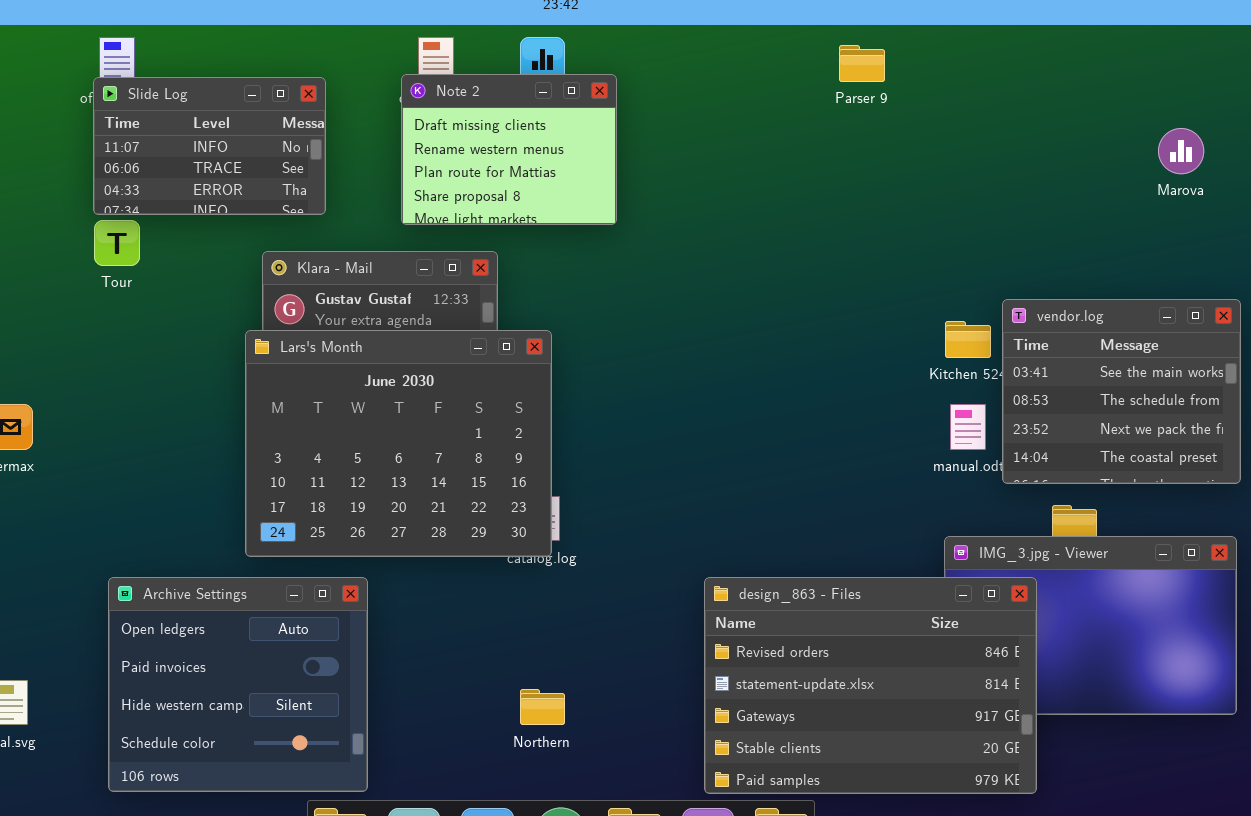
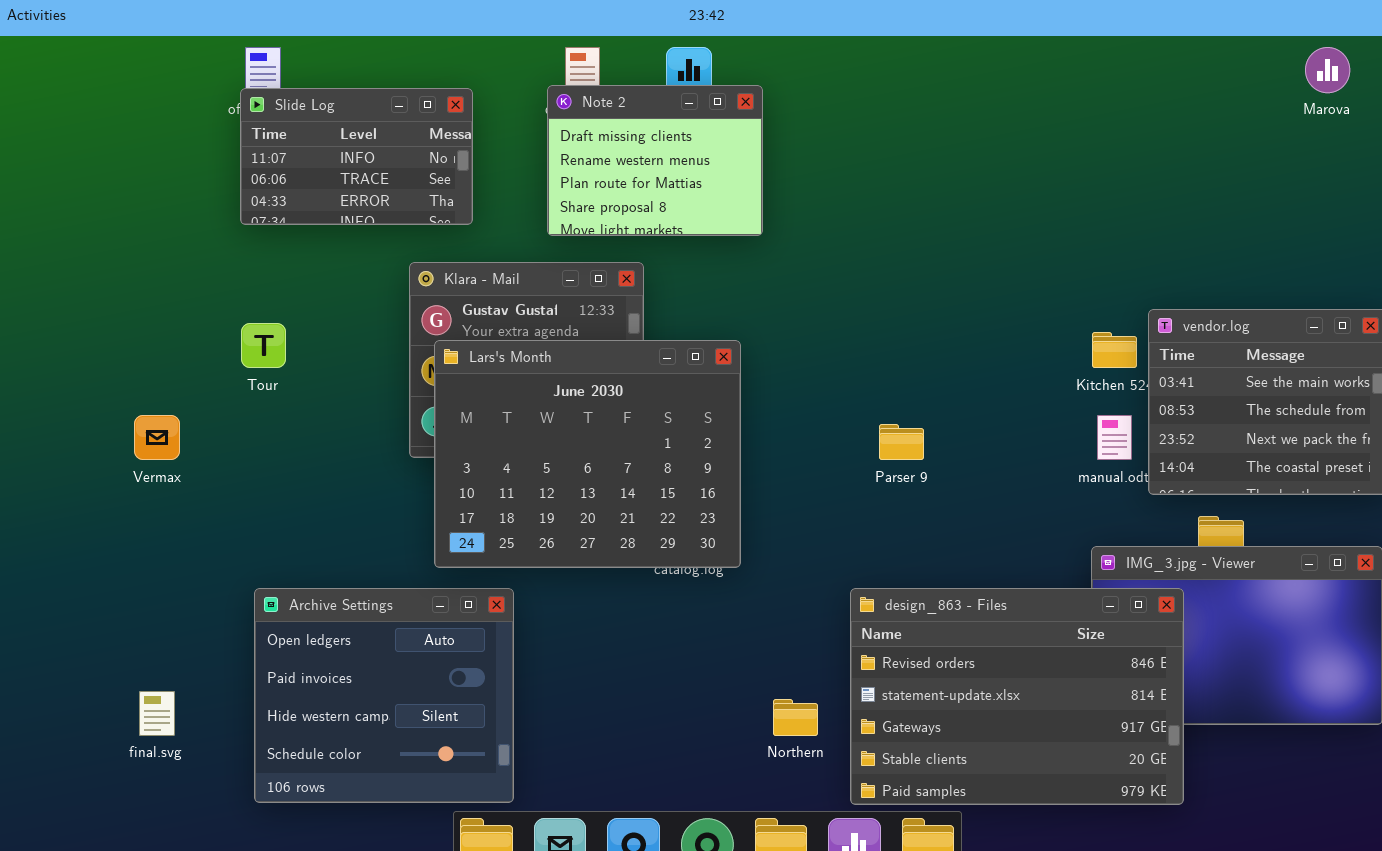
Parser 9: [839,45,885,82] -> [879,424,924,460], moved
Marova: [1158,128,1204,174] -> [1305,47,1350,93], moved
Tour: [94,220,140,266] -> [241,323,286,368], moved
Lars's Month: [245,330,552,557] -> [434,340,741,568], moved
Northern: [520,689,565,725] -> [773,699,818,736], moved

